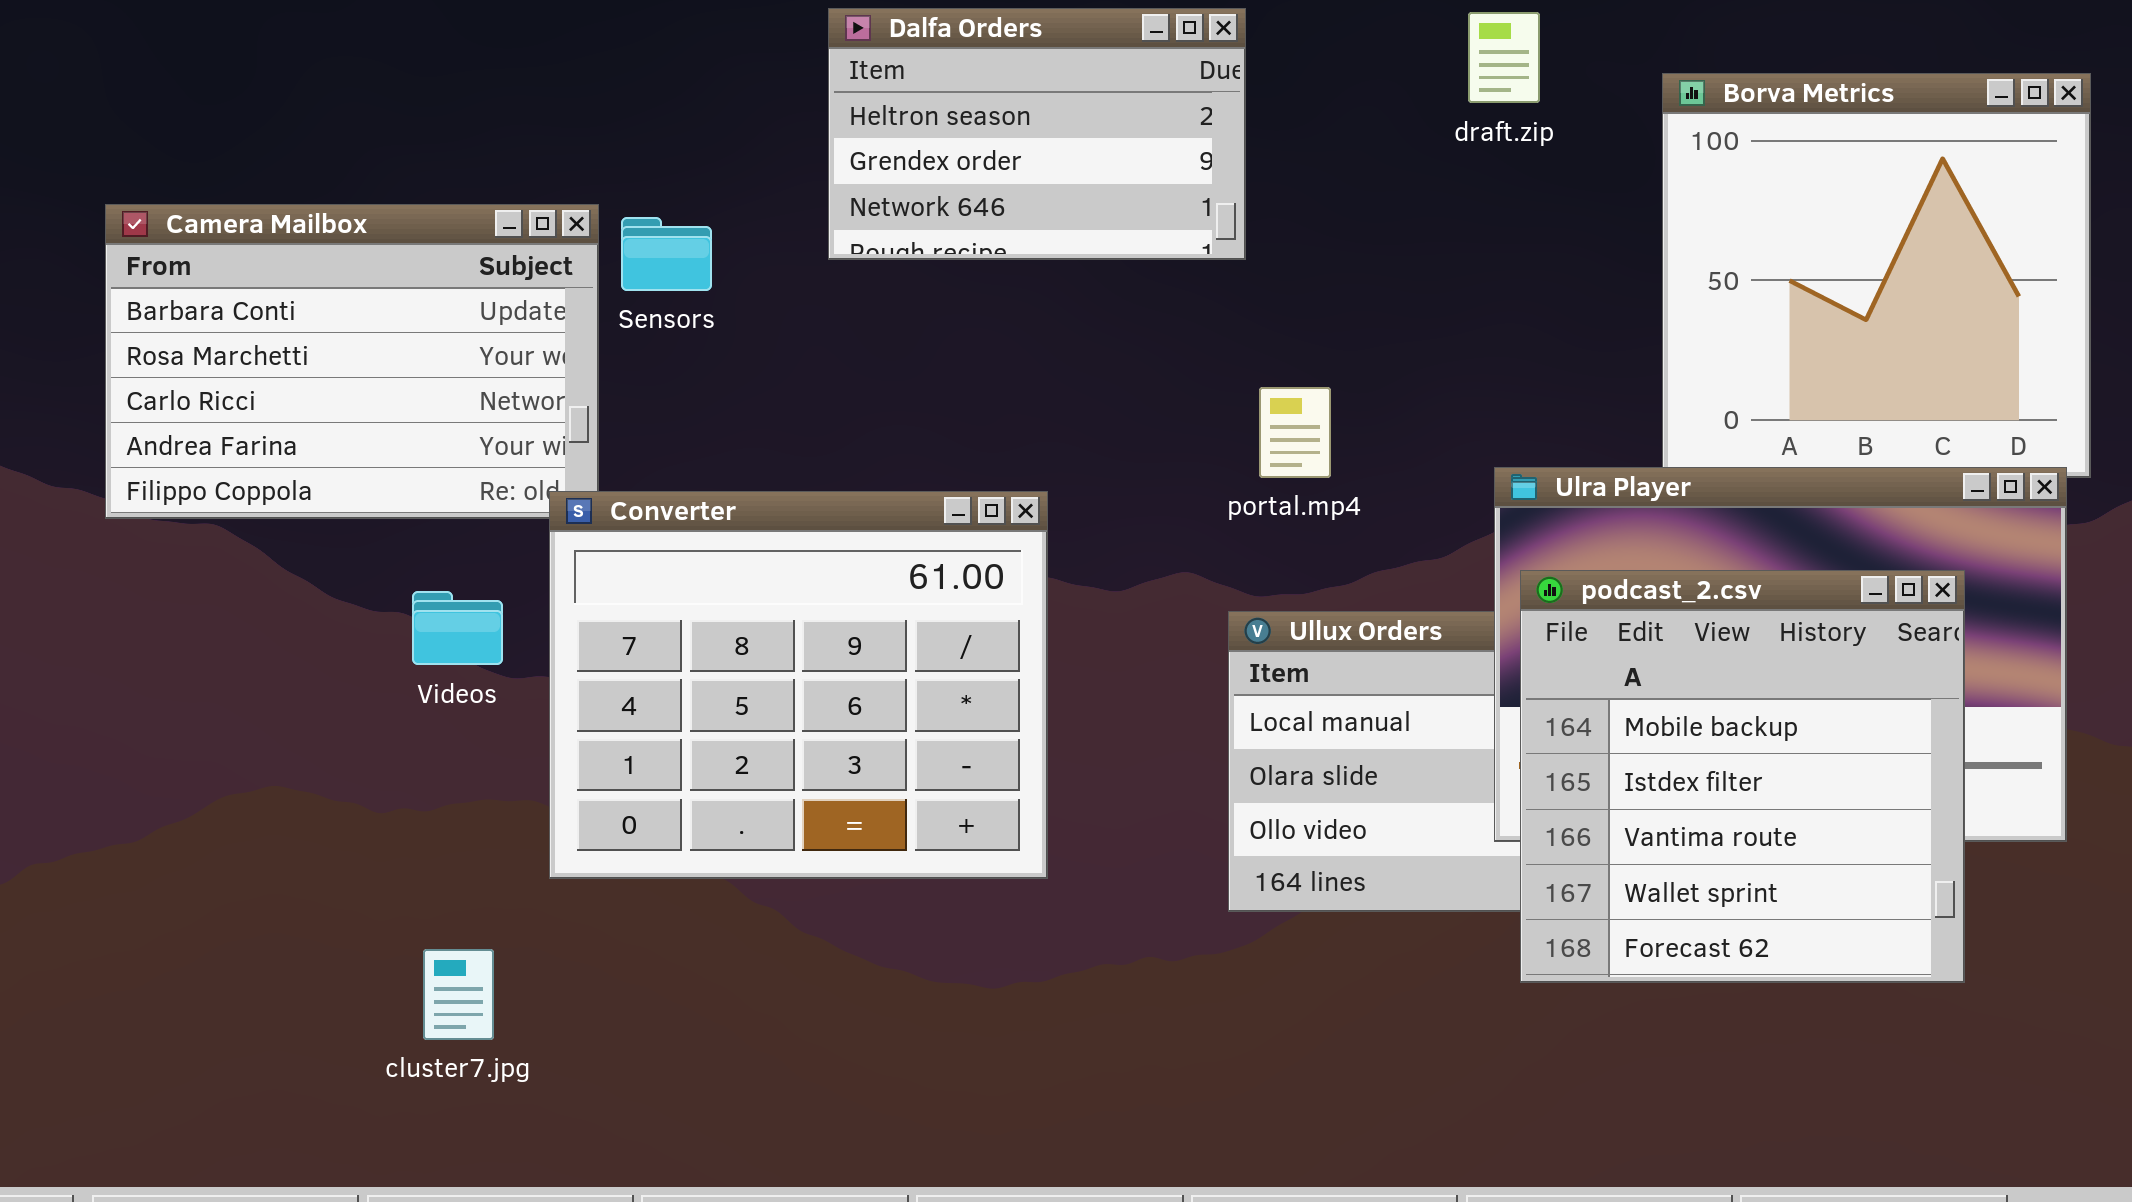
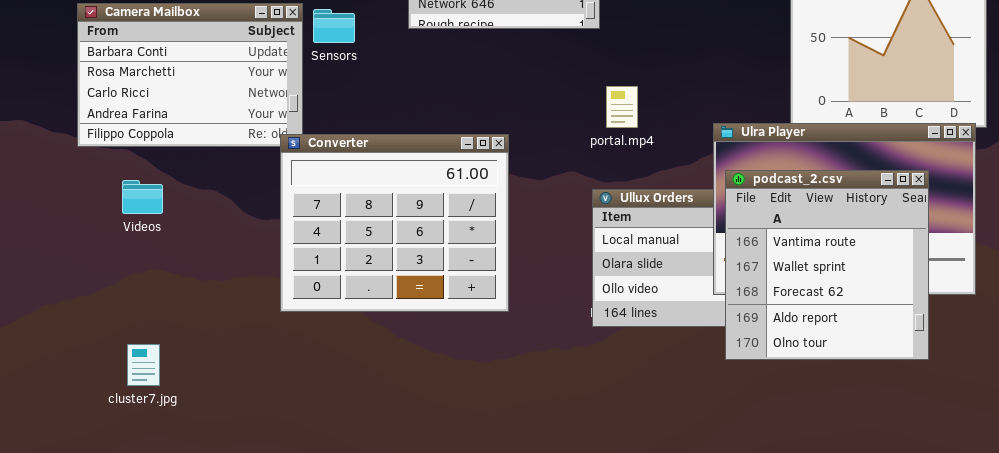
podcast_2.csv: [1520,570,1965,983] -> [725,170,929,360], scrolled down 2 rows
Videos: [412,591,503,665] -> [122,180,163,214], moved
cluster7.jpg: [423,949,494,1040] -> [127,344,160,386], moved

